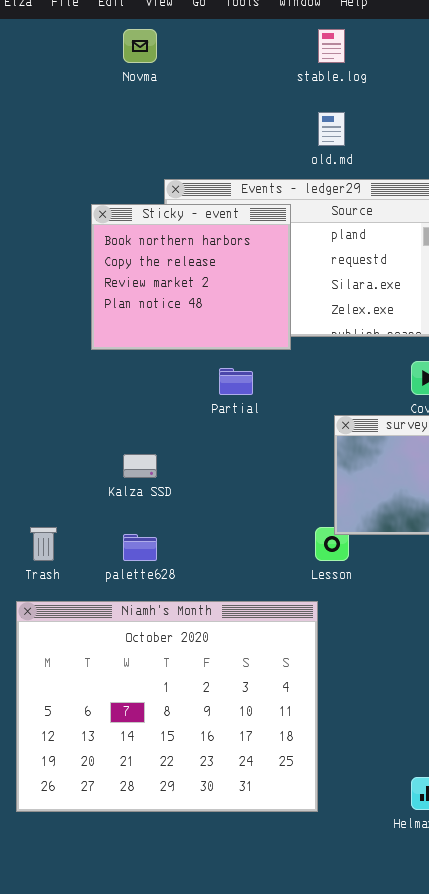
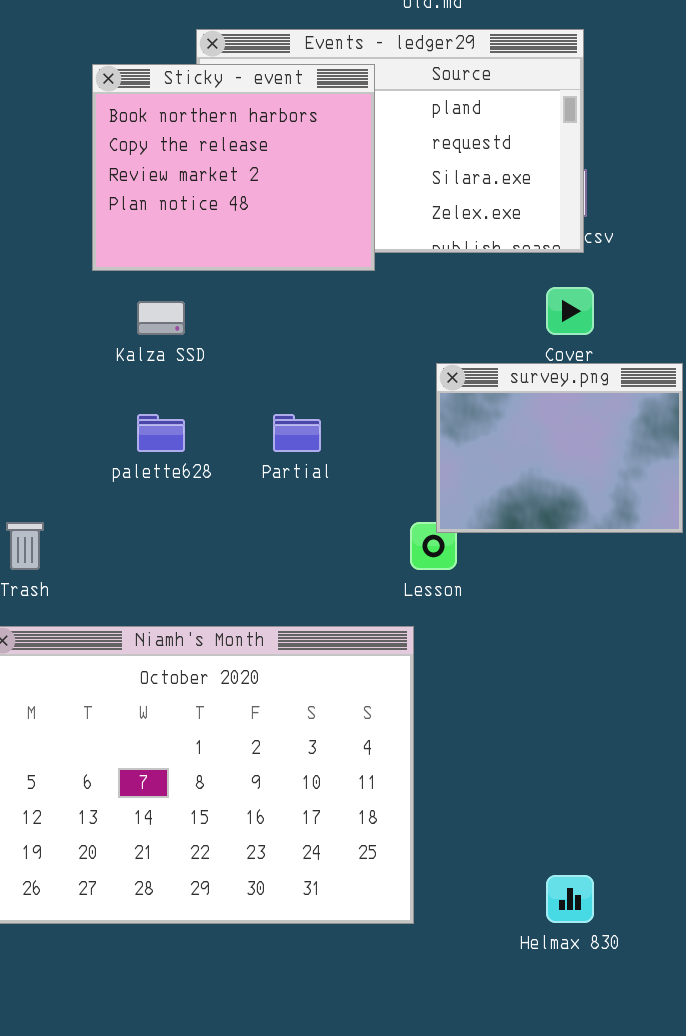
Partial: [219,368,253,395] -> [273,414,321,452], moved
Kalza SSD: [123,454,157,478] -> [137,301,185,335], moved
palette628: [123,534,157,561] -> [137,414,185,452], moved

